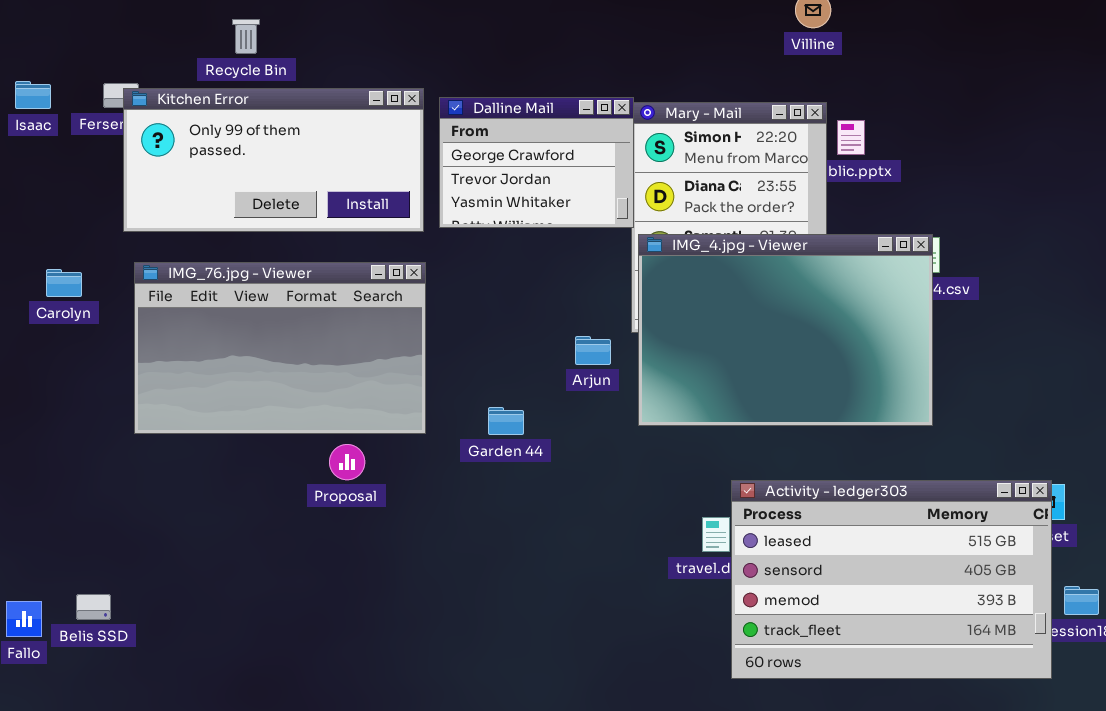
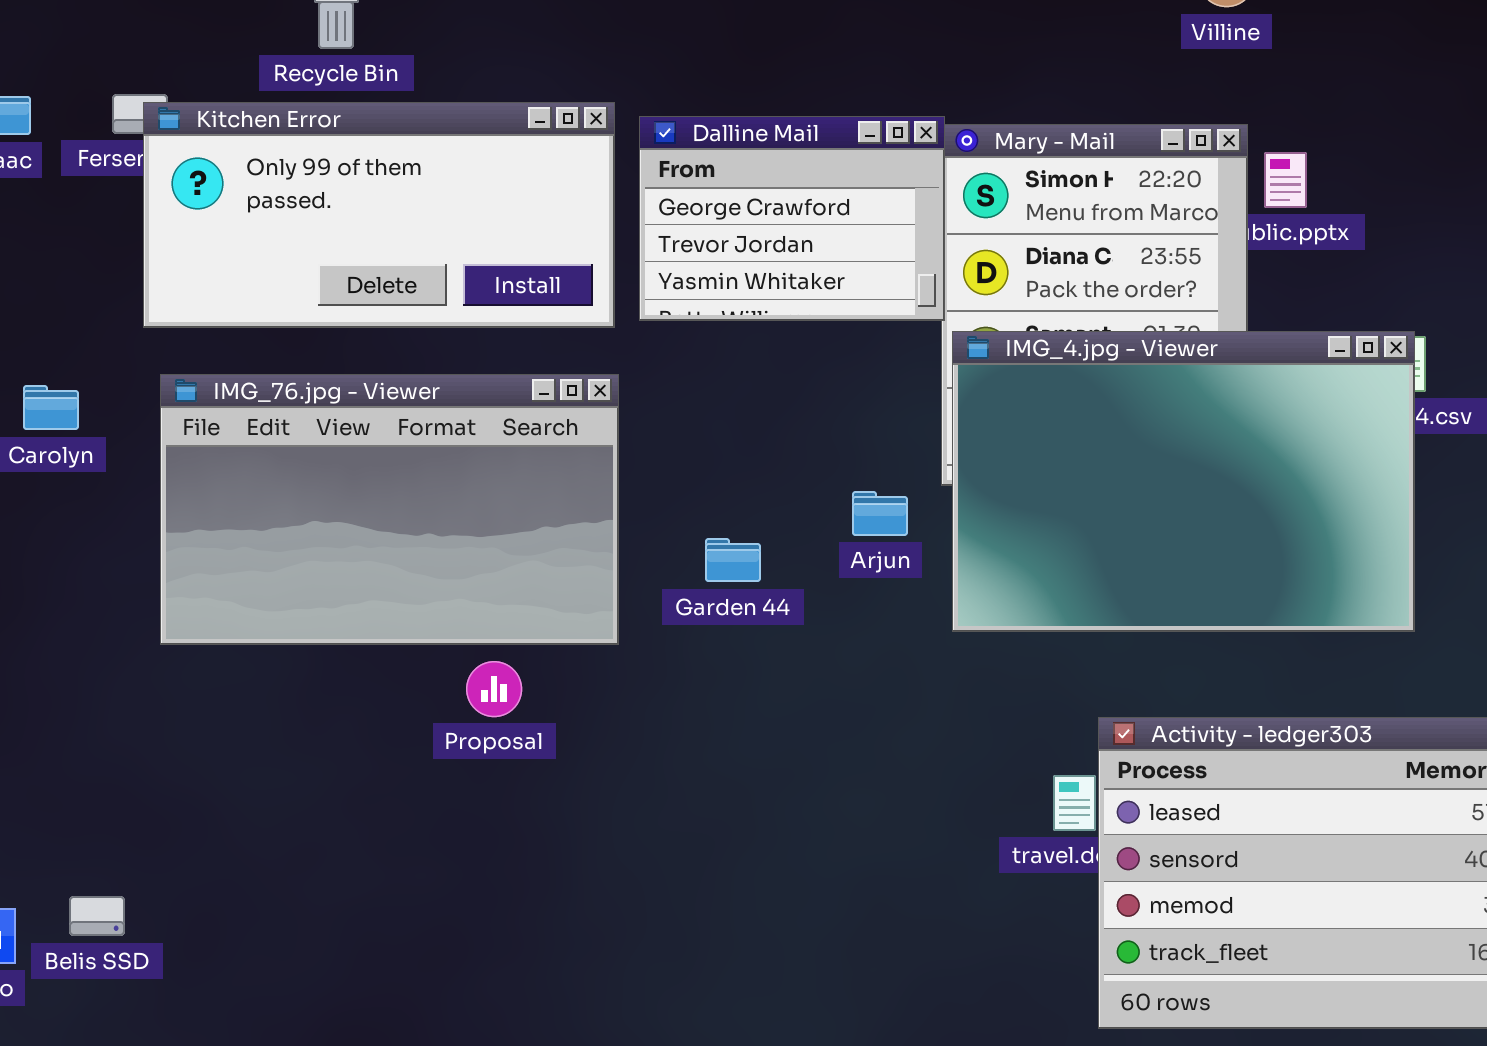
Garden 44: [488,407,524,435] -> [705,538,761,582], moved

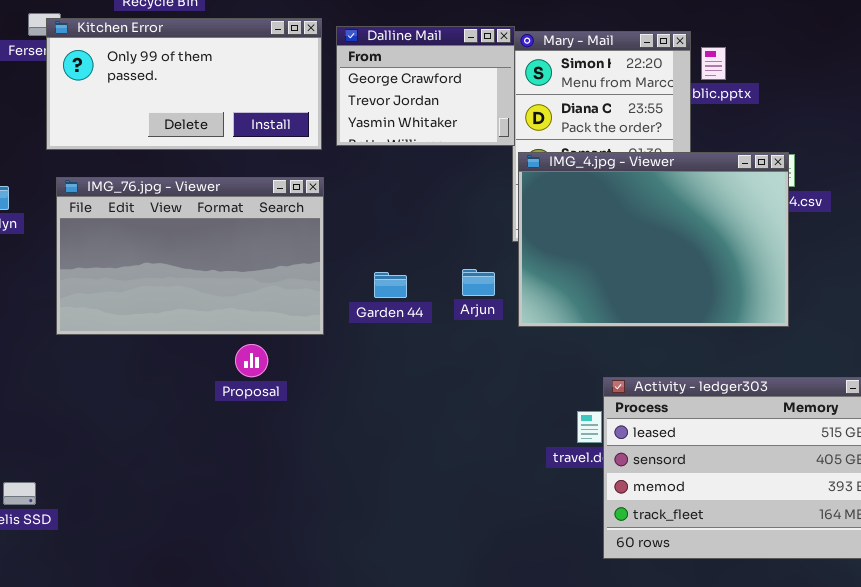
Arjun: [852,491,908,536] -> [462,269,495,296], moved

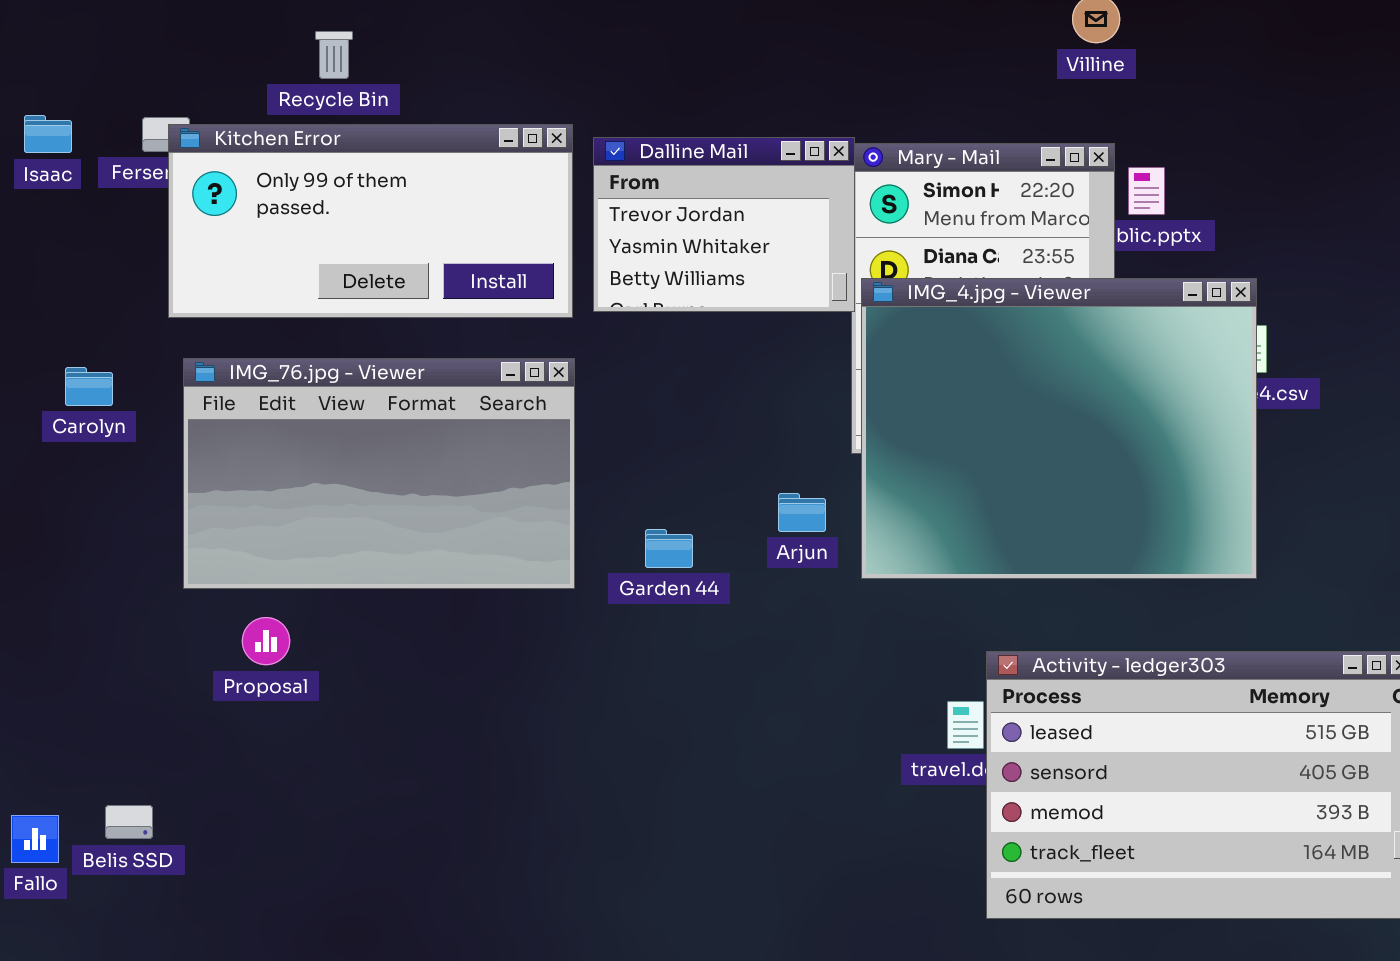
Dalline Mail: [336,26,515,146] -> [593,137,855,312], scrolled down 1 row
IMG_4.jpg - Viewer: [518,152,789,327] -> [861,278,1257,579], resized
Garden 44: [374,272,407,298] -> [645,529,693,568], moved
Proposal: [235,344,268,377] -> [242,617,290,665], moved

